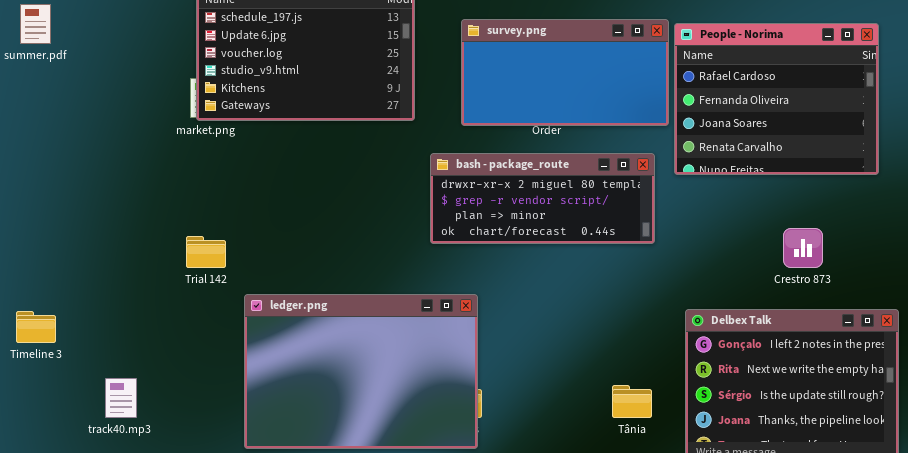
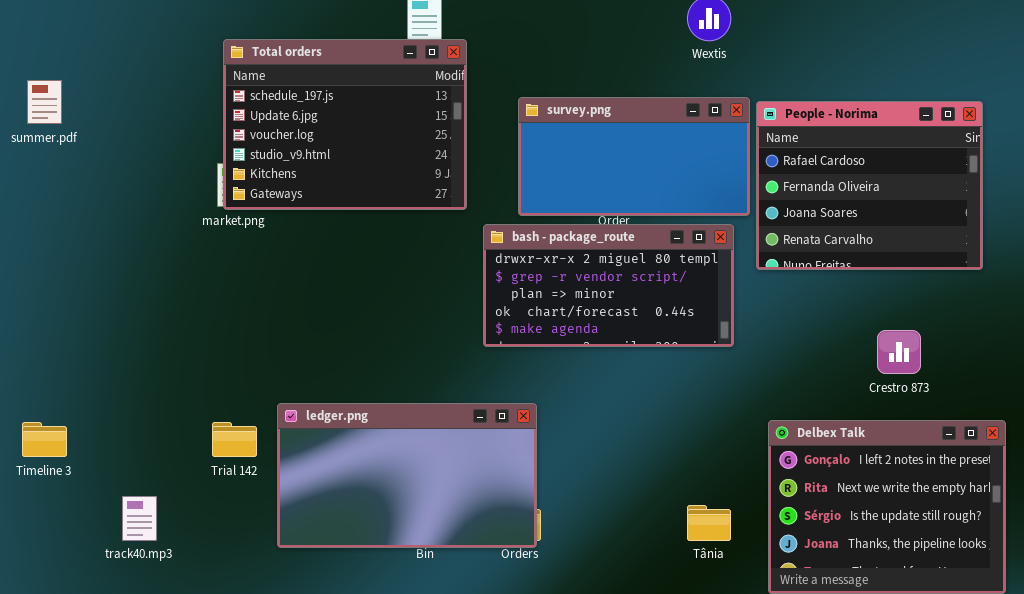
bash - package_route: [430,153,655,244] -> [483,224,734,347], resized
Trial 142: [186,236,226,268] -> [212,422,257,457], moved
ledger.png: [244,294,478,449] -> [277,403,537,548], resized

